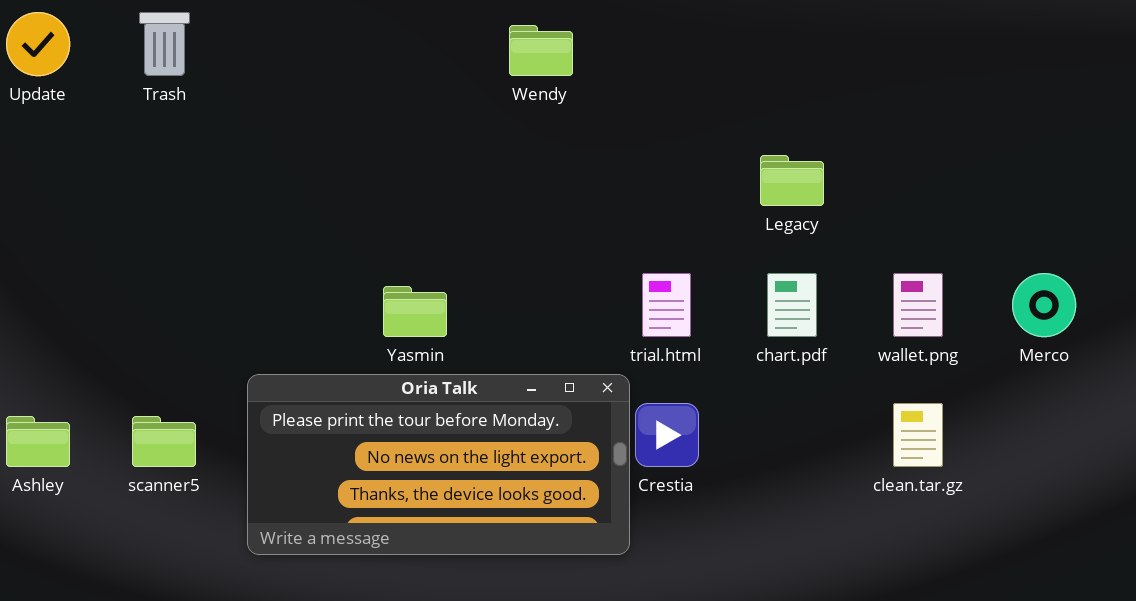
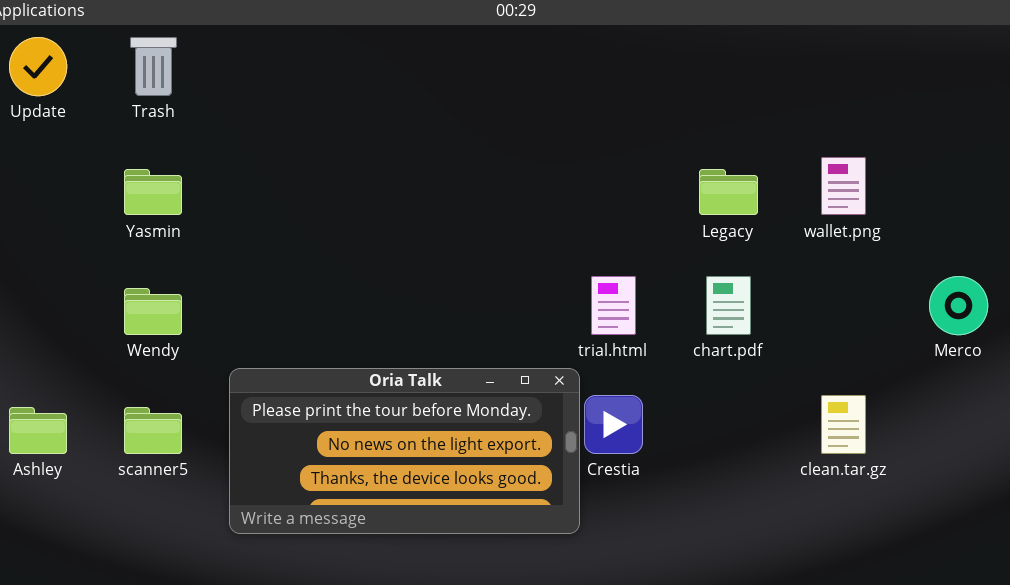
Wendy: [509,25,573,76] -> [124,288,182,335], moved
wallet.png: [893,273,943,337] -> [821,157,866,215], moved
Yasmin: [383,286,447,337] -> [124,169,182,215], moved

